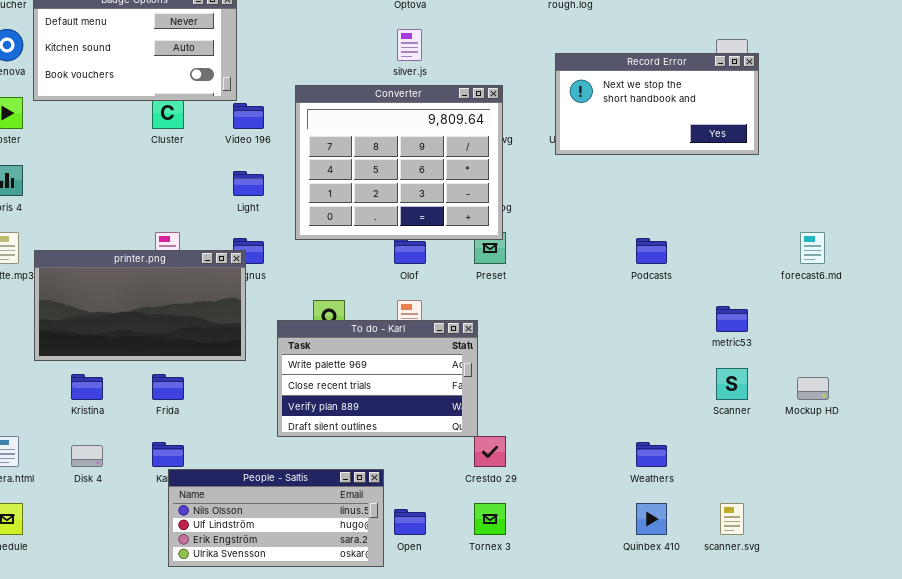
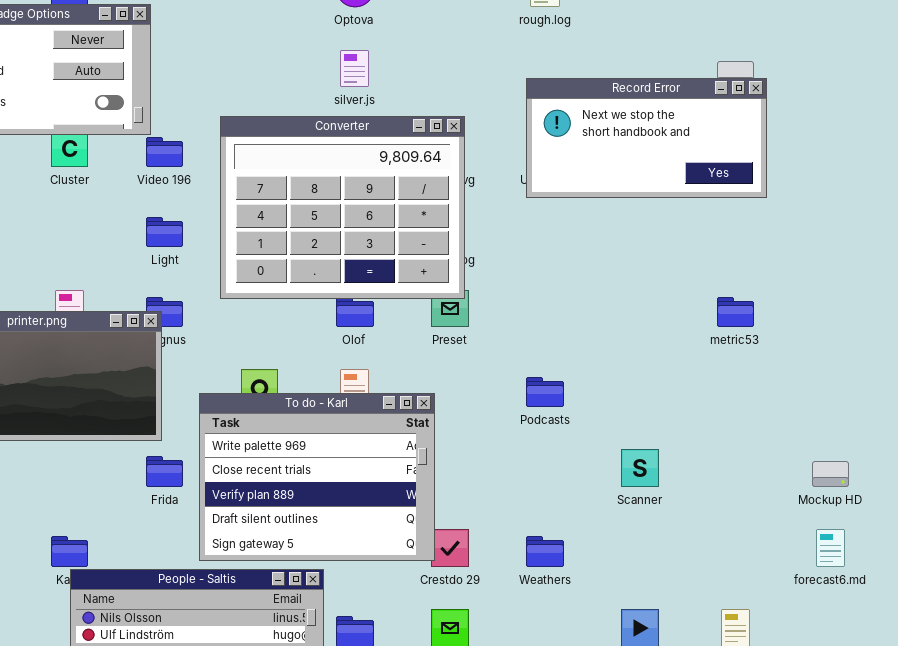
forecast6.md: [800,232,825,264] -> [816,529,845,567], moved
Podcasts: [636,238,667,264] -> [526,377,564,407], moved
metric53: [716,306,748,332] -> [717,297,754,327], moved
To do - Karl: [277,320,478,437] -> [199,393,435,561], resized
Scanner: [716,368,748,400] -> [621,449,659,487], moved
Frida: [152,374,184,400] -> [146,456,183,487], moved
Weathers: [636,442,667,467] -> [526,536,564,567], moved

